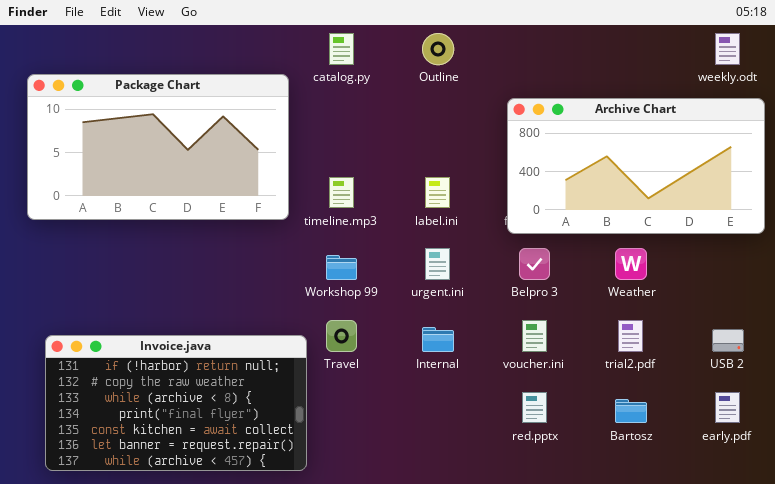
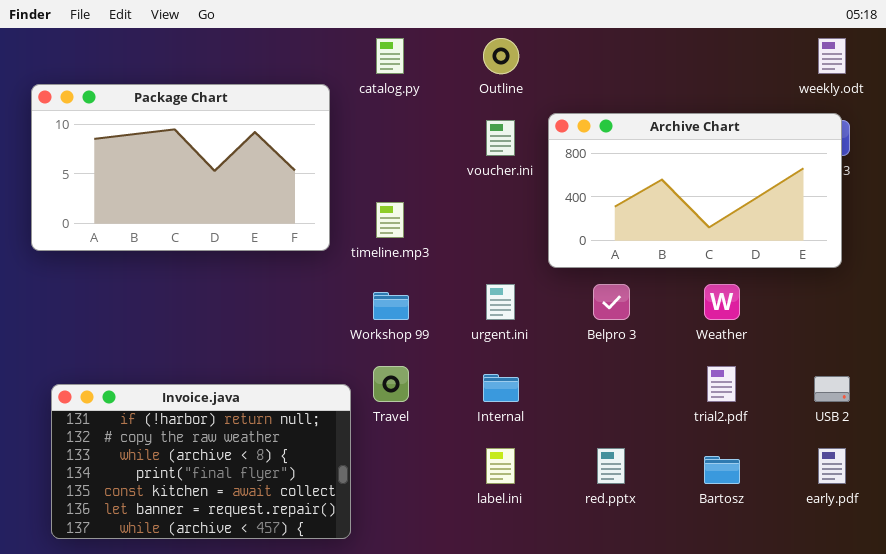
Archive Chart: [507,98,765,234] -> [548,113,842,268], moved
label.ini: [425,177,450,208] -> [486,448,515,484], moved
voucher.ini: [522,320,547,352] -> [486,120,515,156], moved

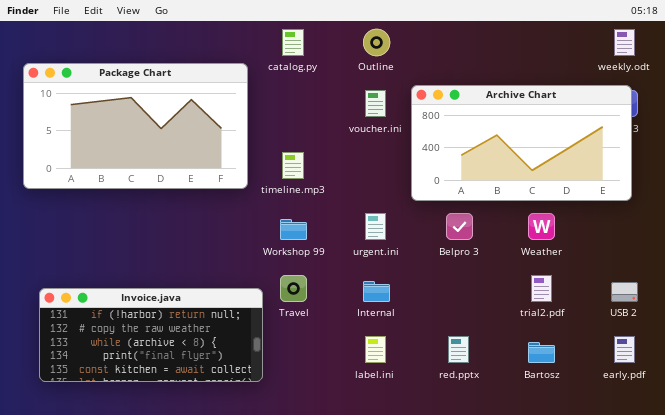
Invoice.java: [51,384,351,539] -> [39,288,263,382], resized

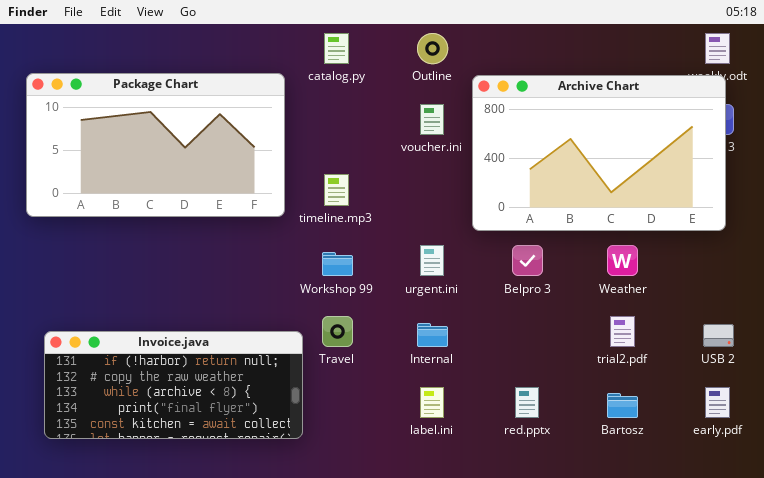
Archive Chart: [411,85,632,201] -> [472,75,726,231], resized

